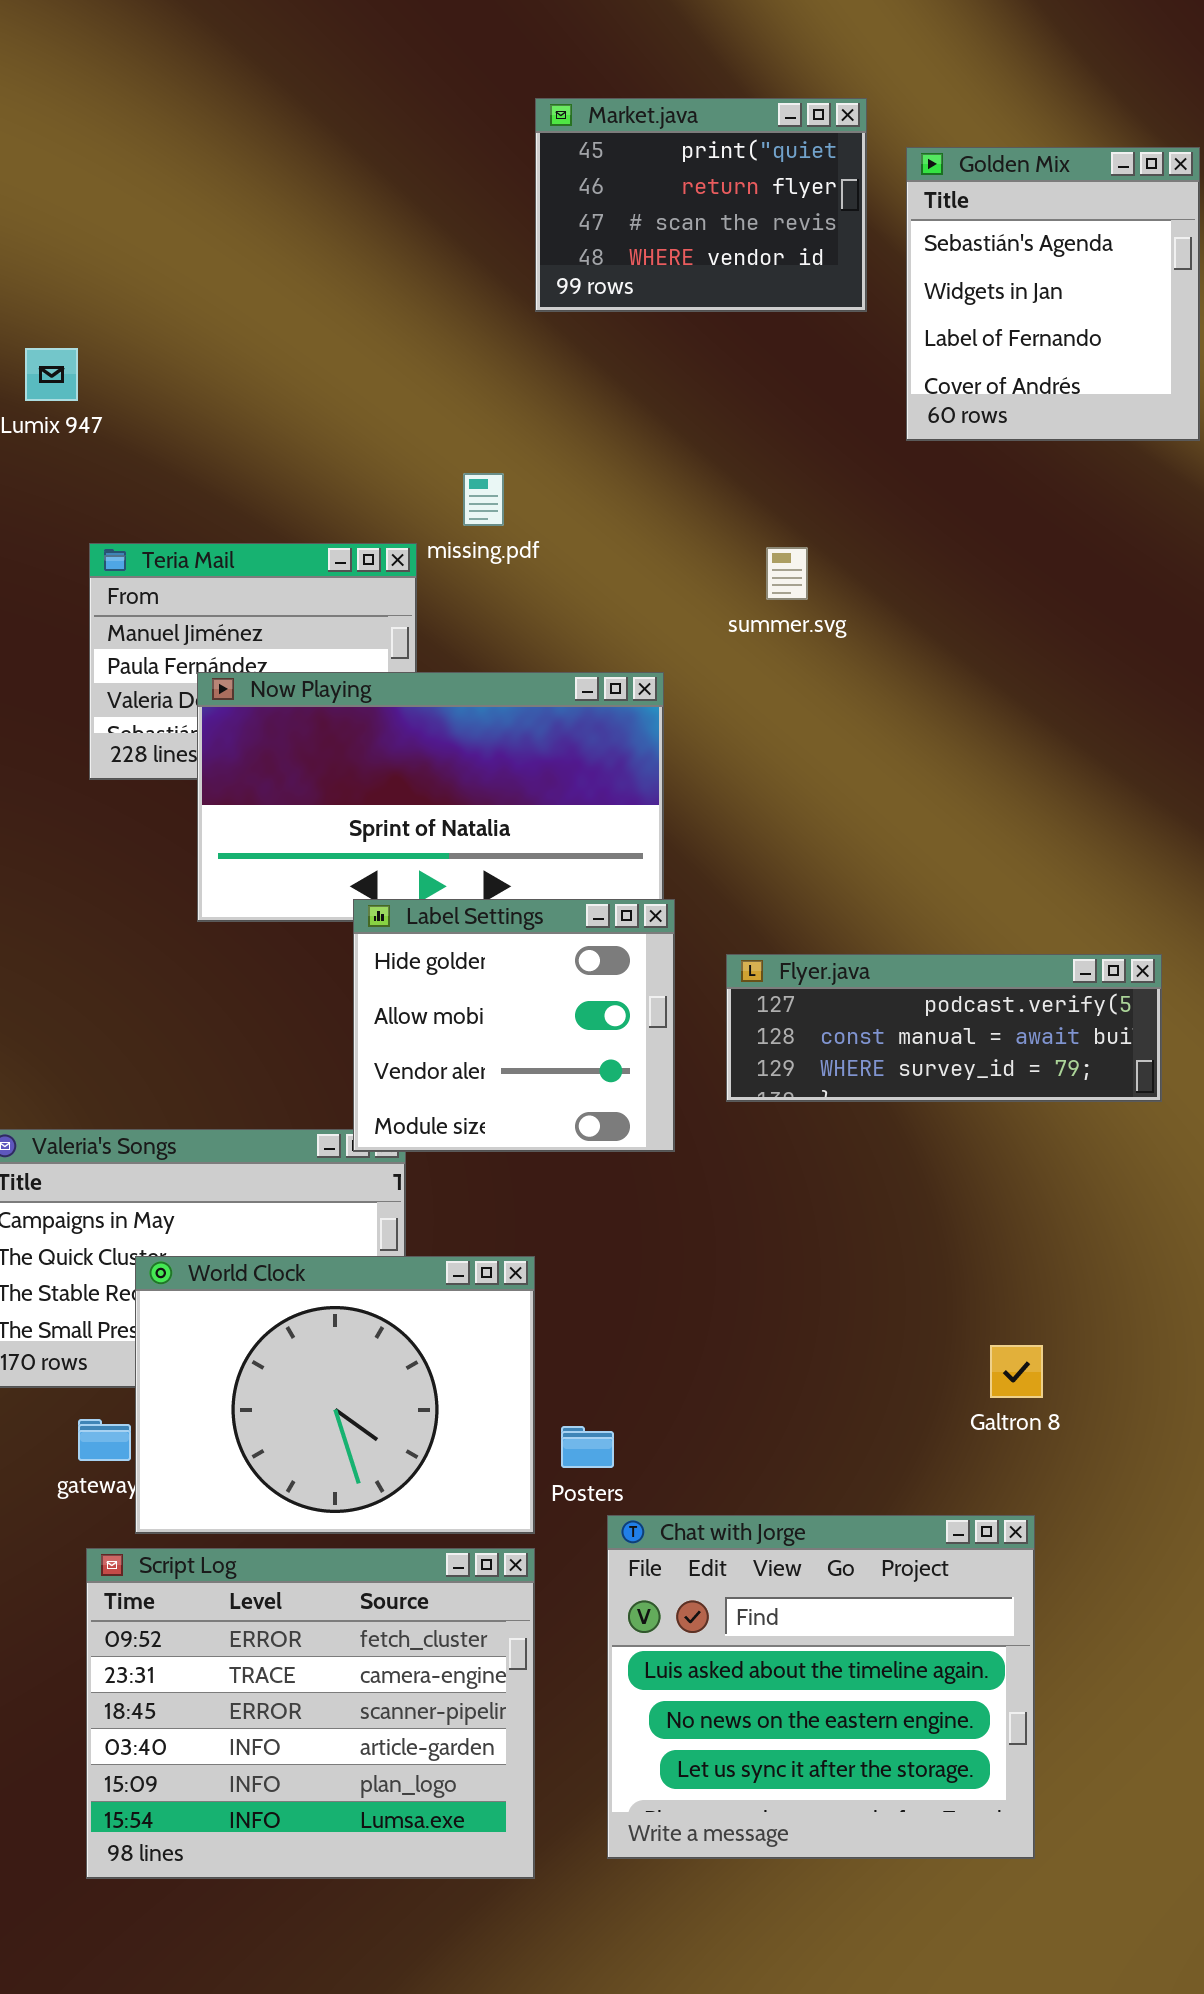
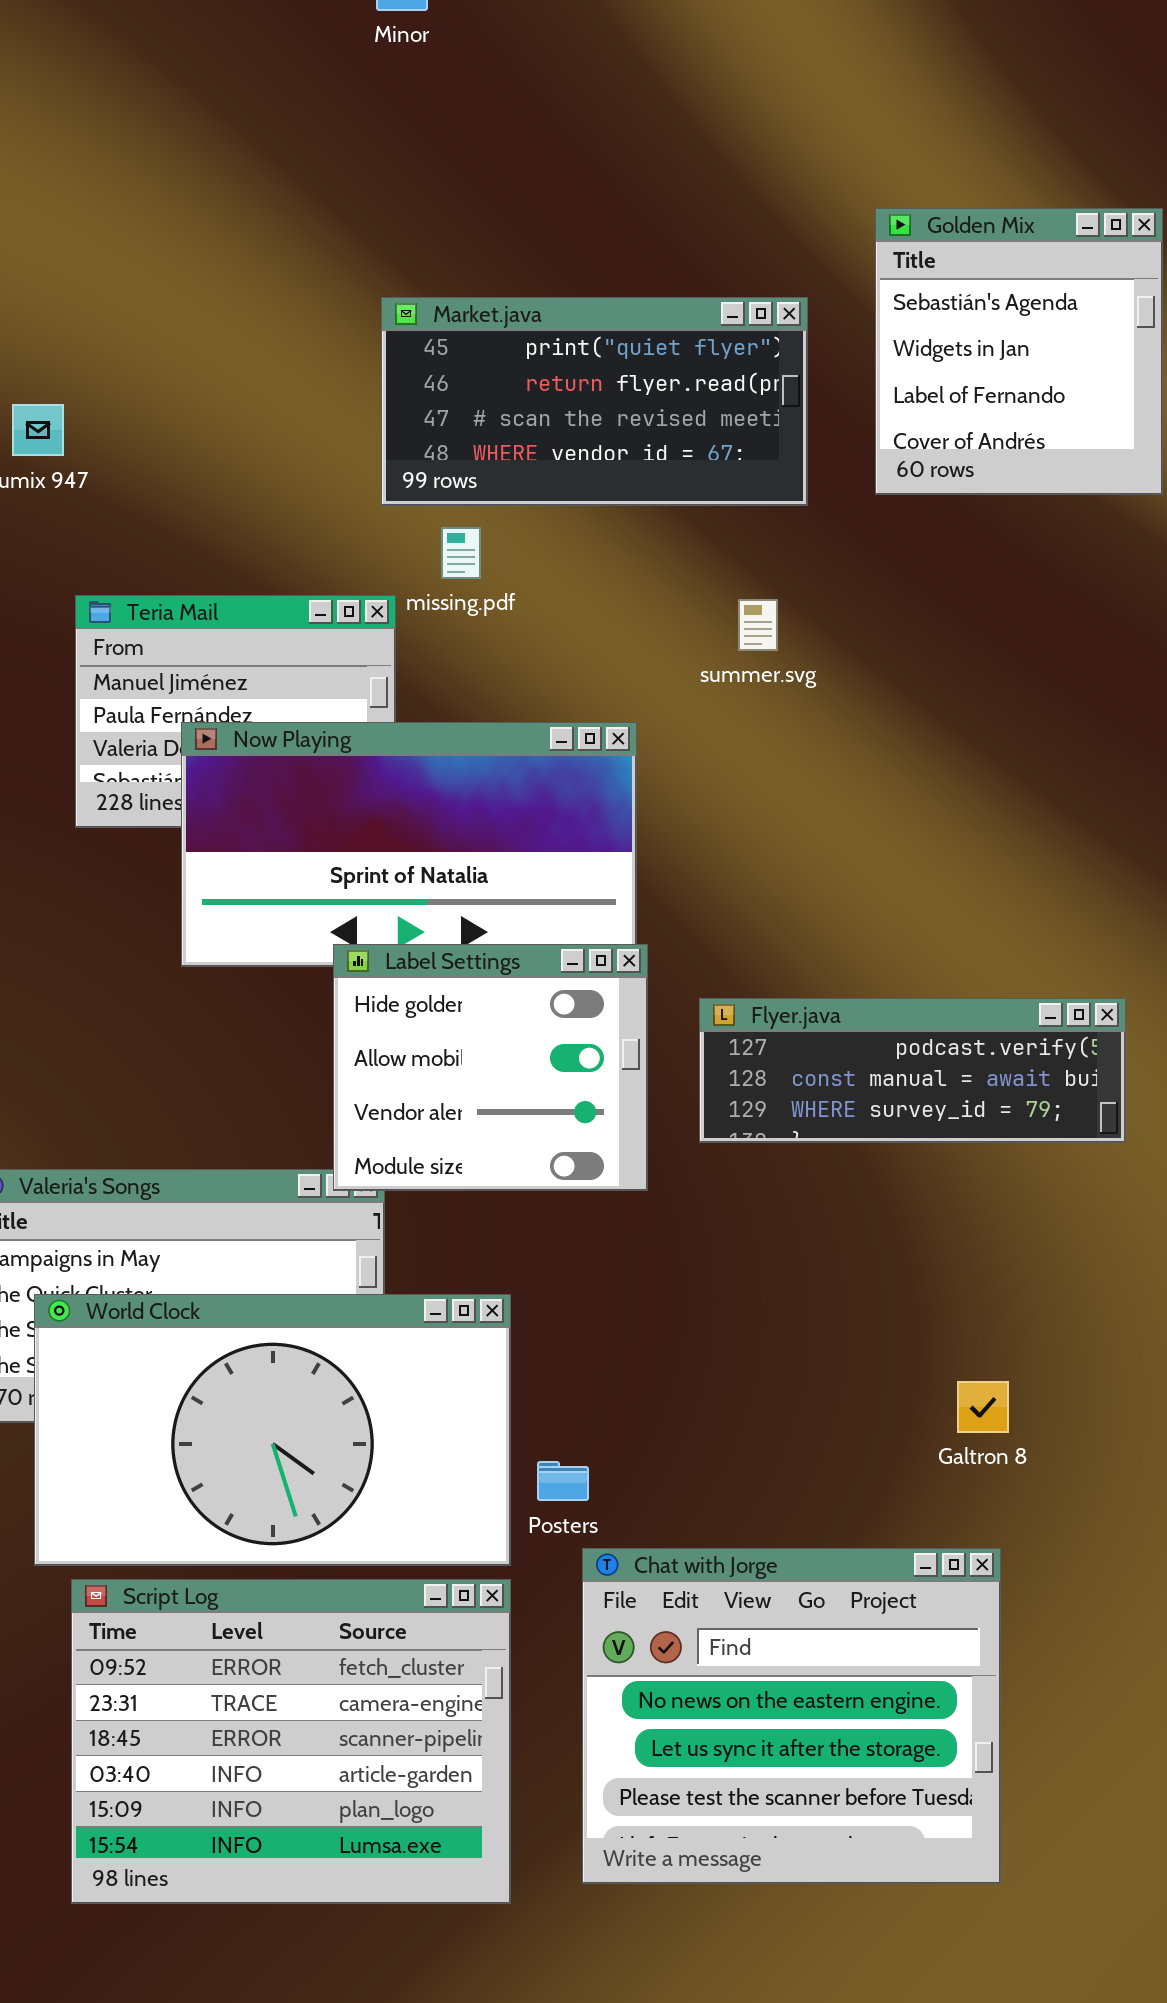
Market.java: [535,98,867,312] -> [381,297,808,506], moved, resized
World Clock: [135,1256,535,1534] -> [34,1294,511,1566], resized
Chat with Jorge: [607,1515,1035,1859] -> [582,1548,1001,1884], scrolled down 1 row

